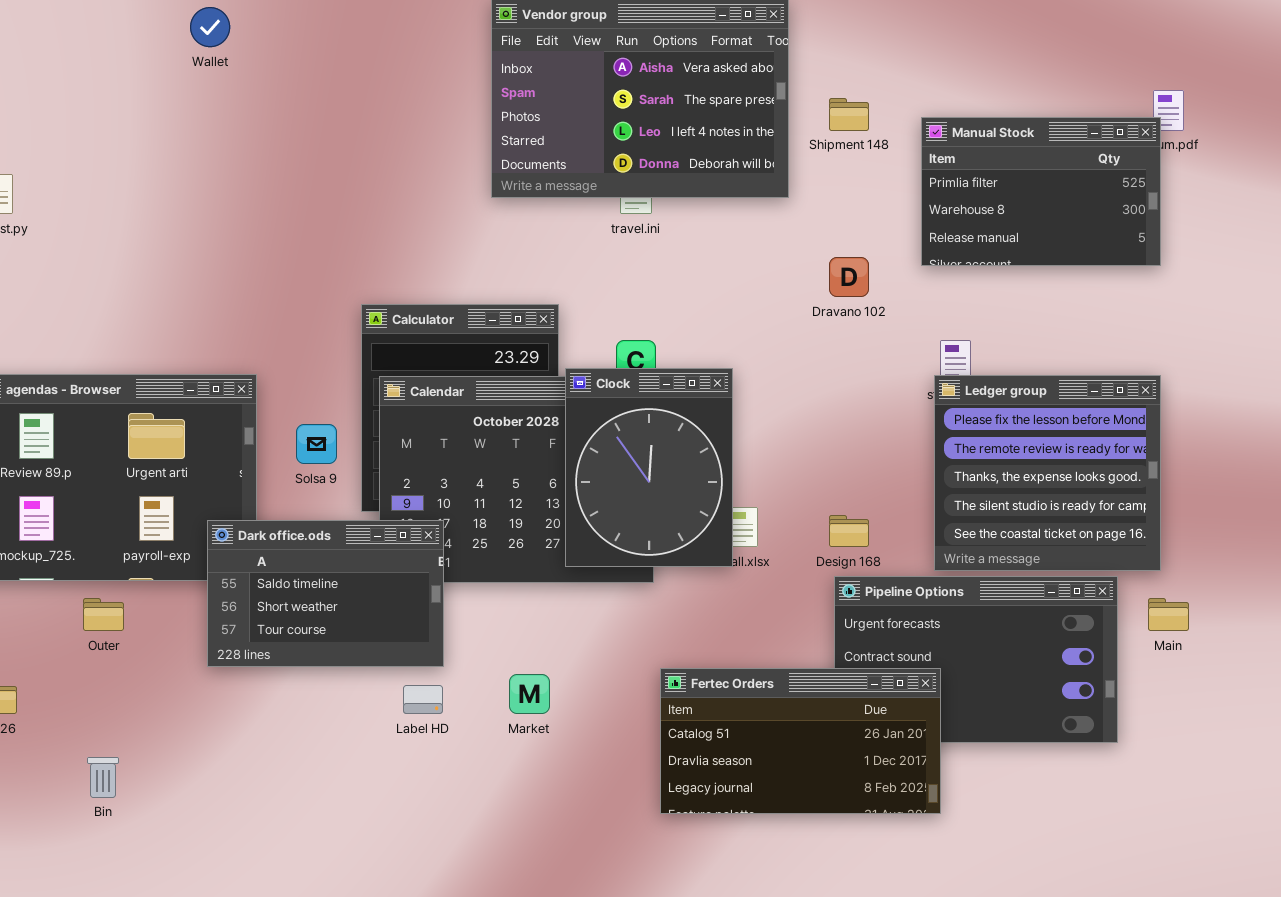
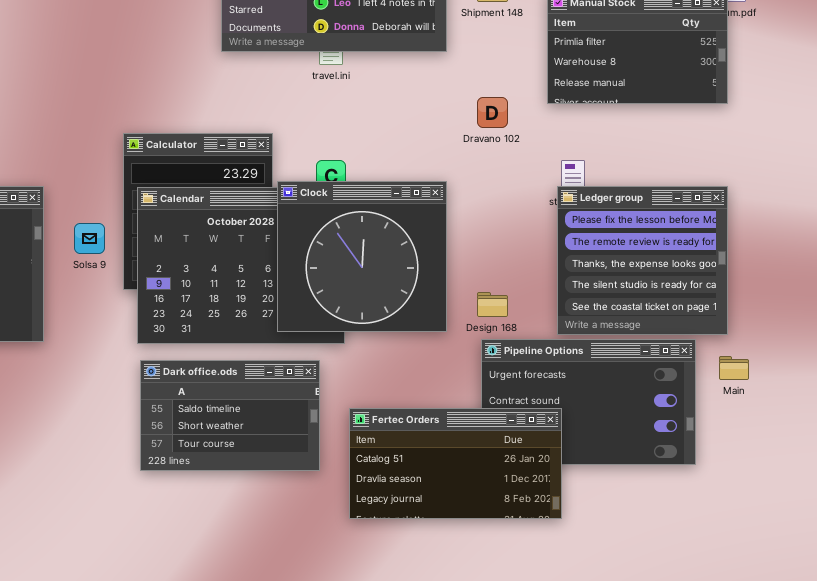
Clock: [565,368,733,567] -> [277,181,447,332], resized
Dark office.ods: [207,520,444,667] -> [140,360,320,471], moved

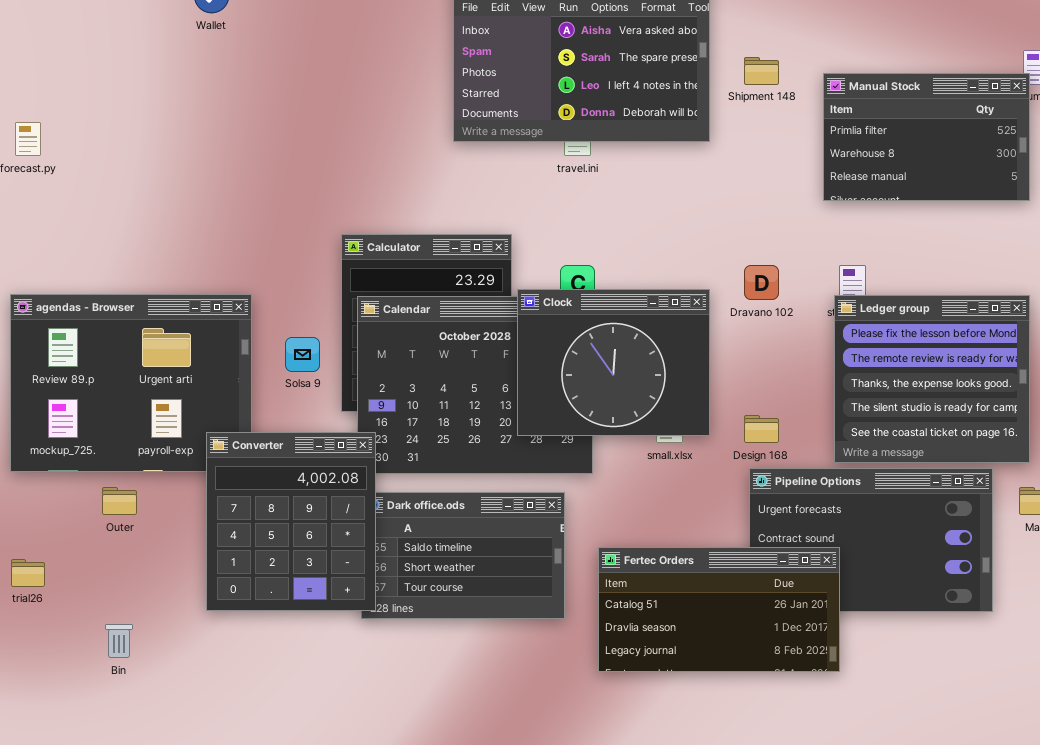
Dravano 102: [477,97,508,128] -> [744,265,779,300], moved
Clock: [277,181,447,332] -> [517,289,710,436], resized
Converter: none -> [206,432,376,611], opened

